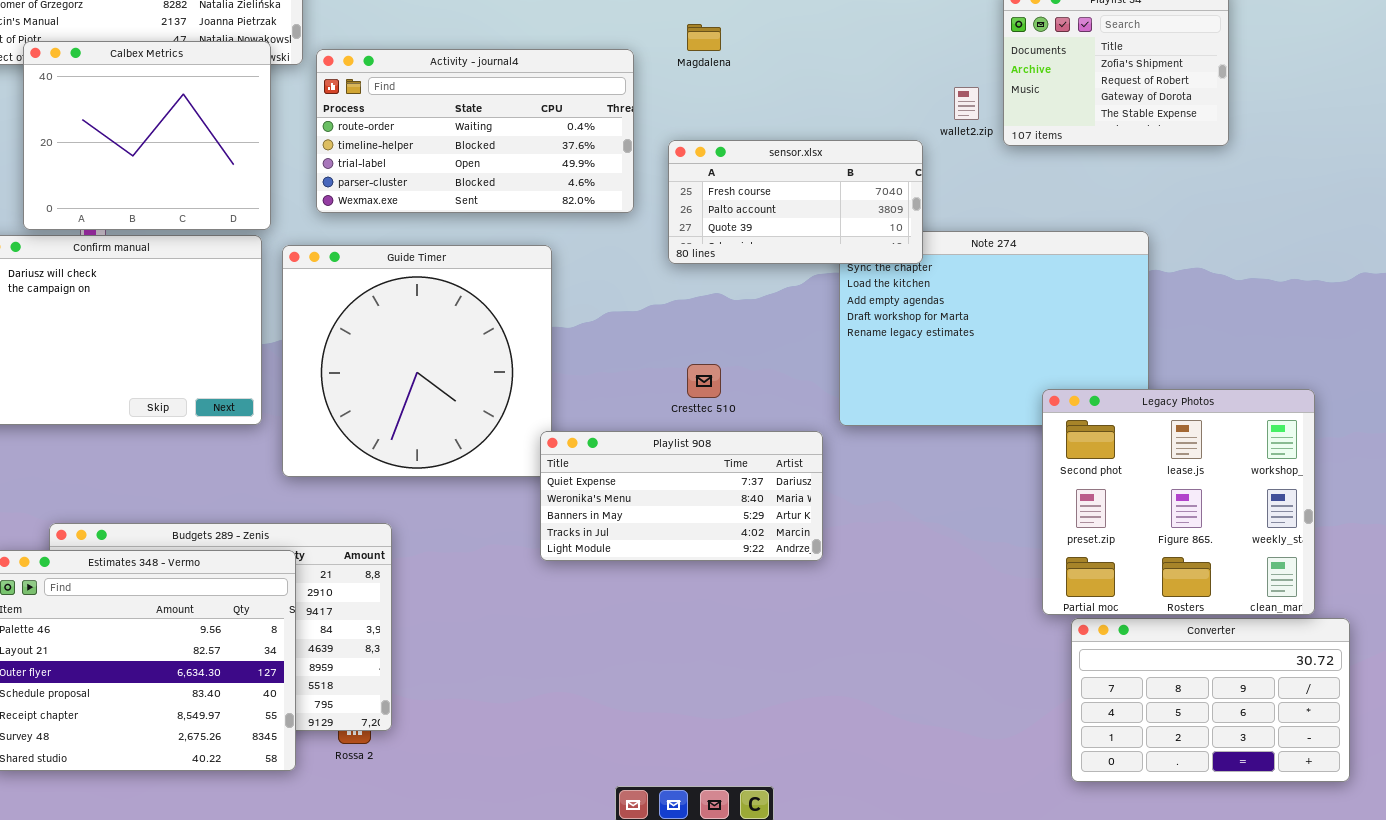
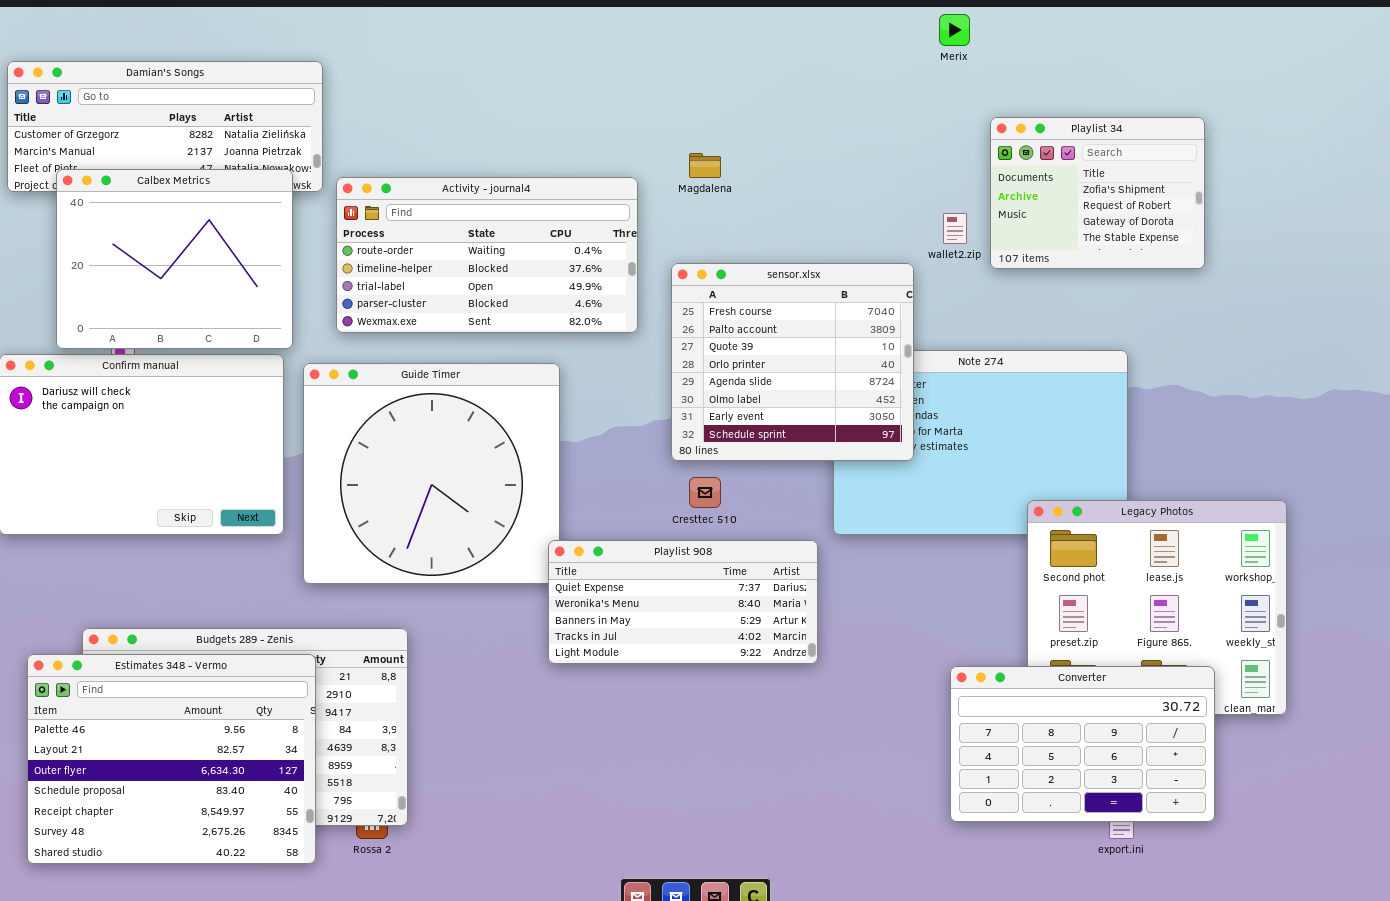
sensor.xlsx: [668,140,923,264] -> [671,263,914,461], resized
Converter: [1071,618,1350,782] -> [950,666,1215,822], moved

